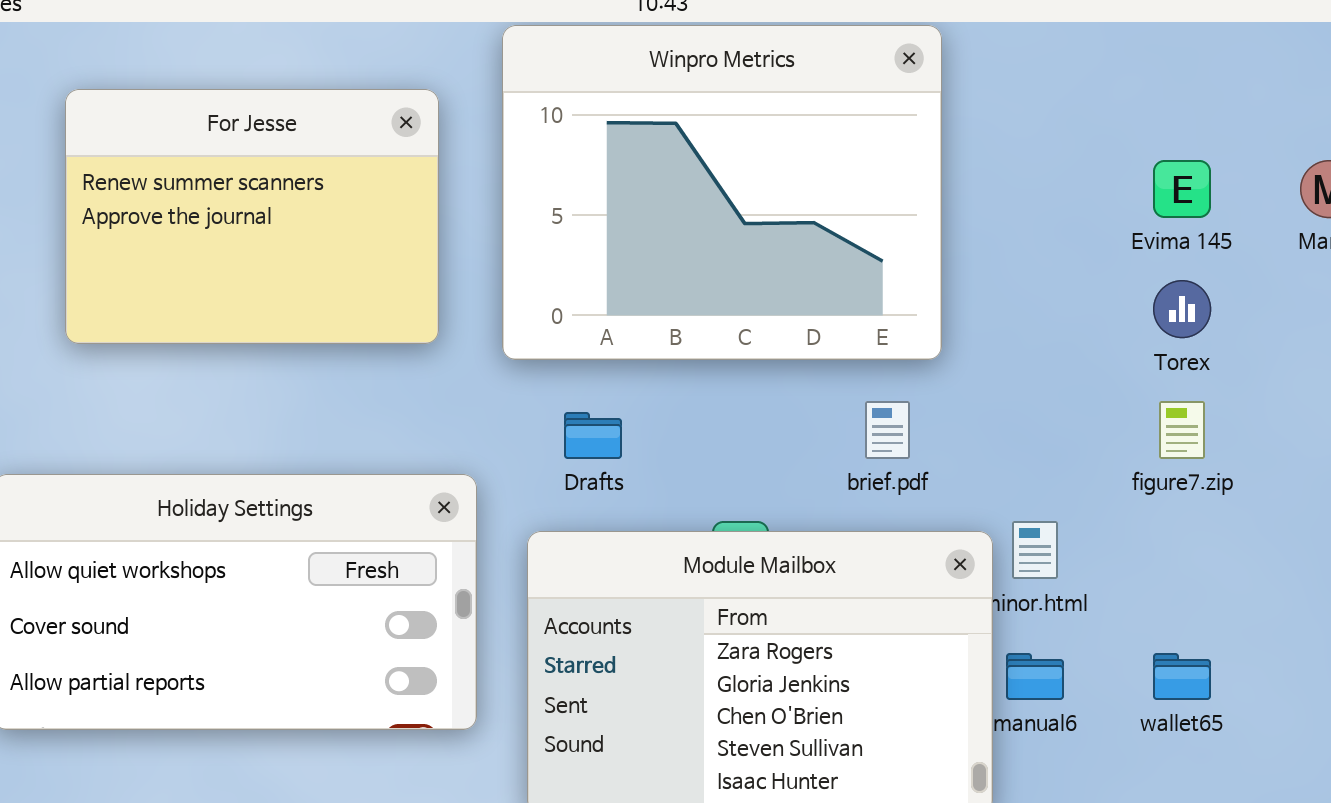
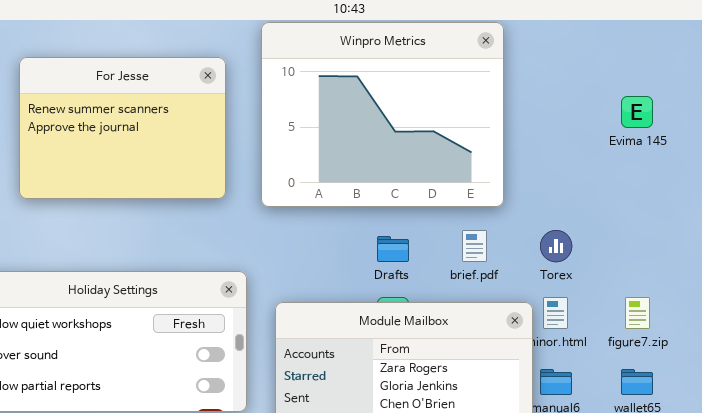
Torex: [1153,280,1211,338] -> [540,230,572,262], moved
figure7.zip: [1159,401,1205,459] -> [625,297,650,329], moved
Drafts: [564,412,622,459] -> [377,236,409,262], moved

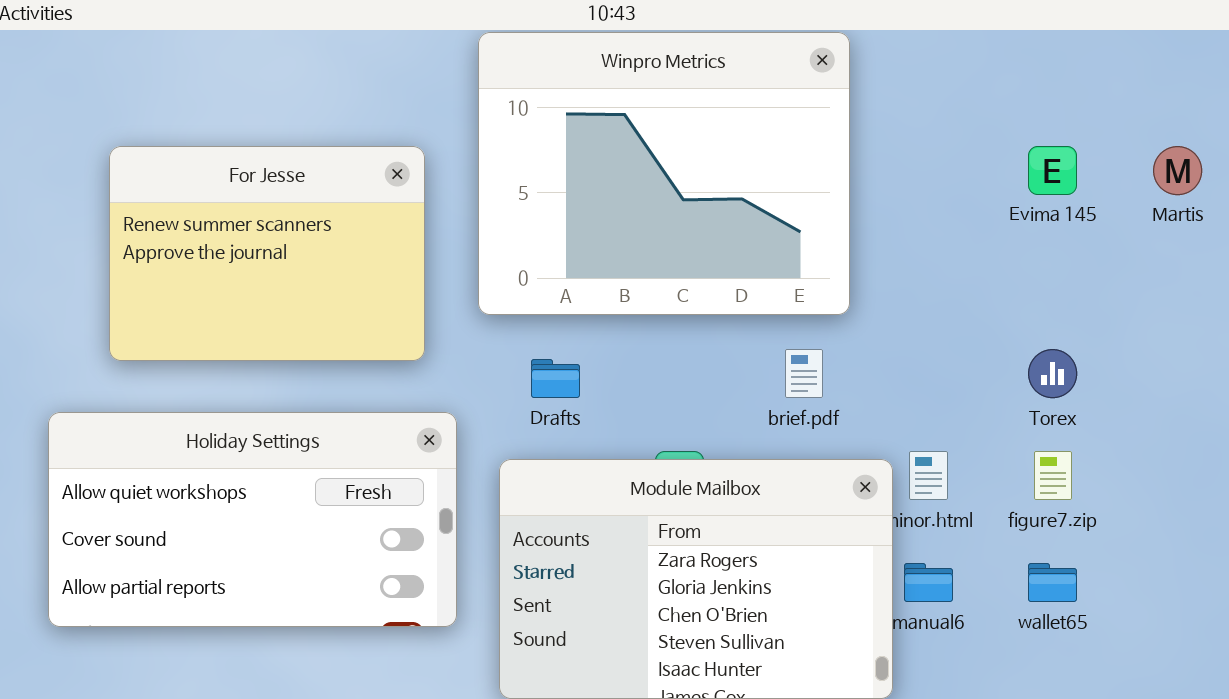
For Jesse: [19,57,226,199] -> [109,146,425,361], moved
Torex: [540,230,572,262] -> [1028,349,1077,398], moved
Drafts: [377,236,409,262] -> [531,359,580,398], moved

